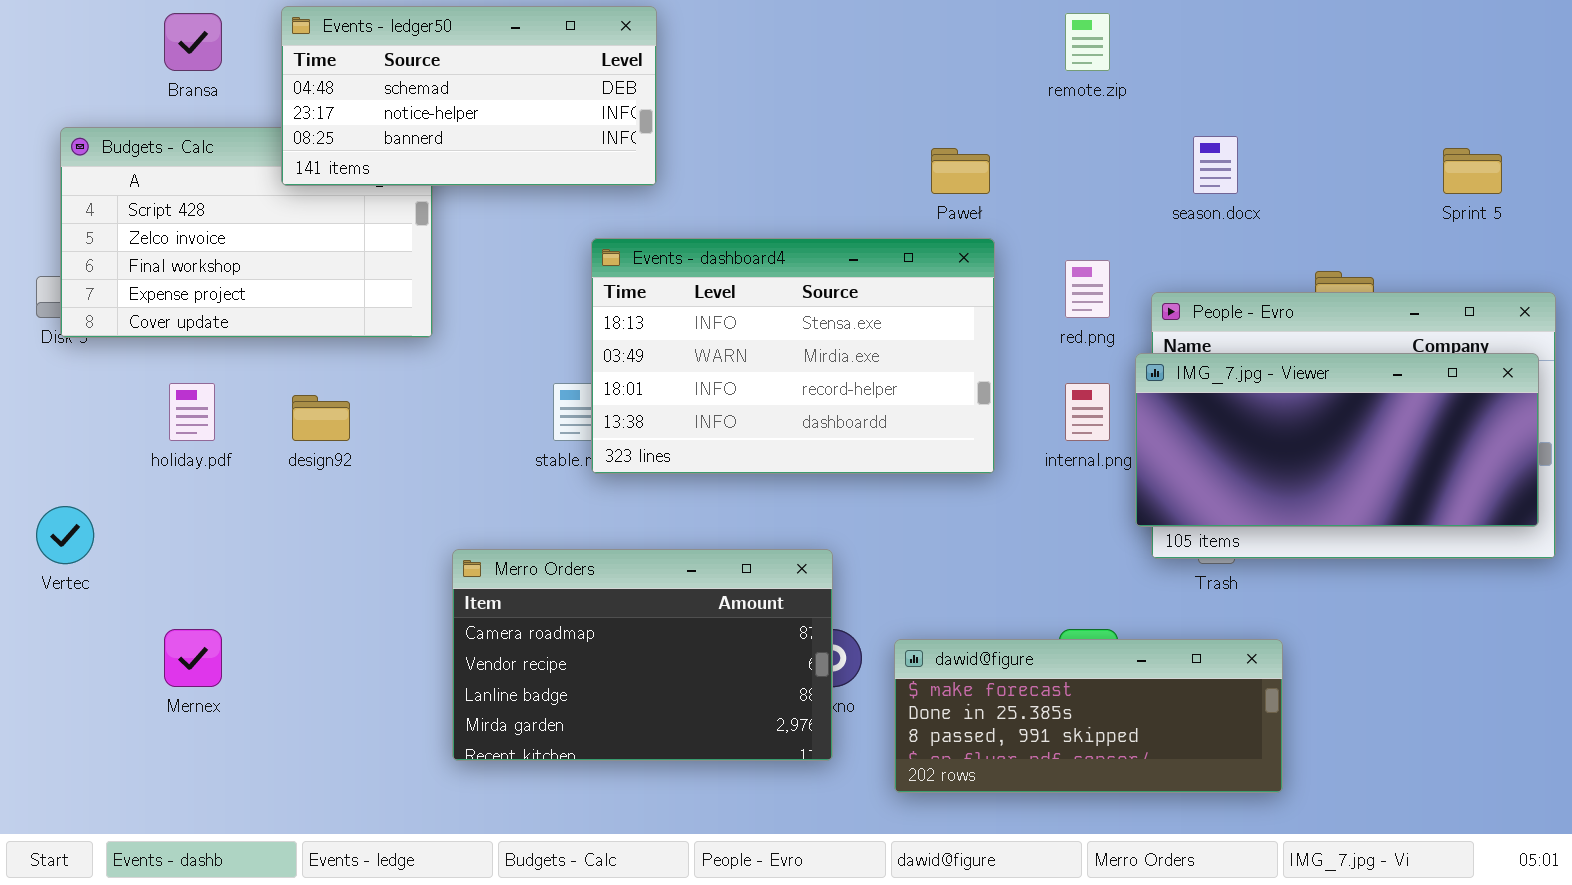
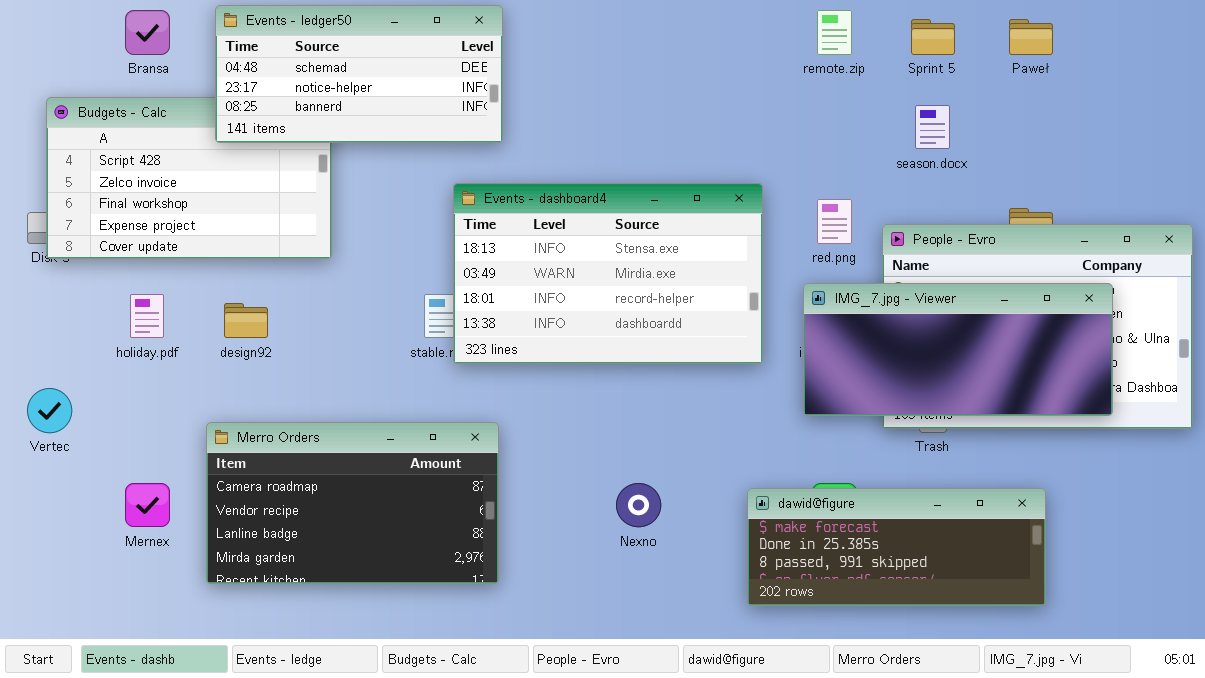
Paweł: [931,148,990,194] -> [1009,19,1053,55], moved
Sprint 5: [1443,148,1502,194] -> [911,19,955,55], moved
IMG_7.jpg - Viewer: [1135,353,1539,527] -> [803,283,1113,416], moved
Merro Orders: [452,549,833,761] -> [206,422,499,584], moved
dawid@figure: [894,639,1283,793] -> [747,488,1046,606], moved

